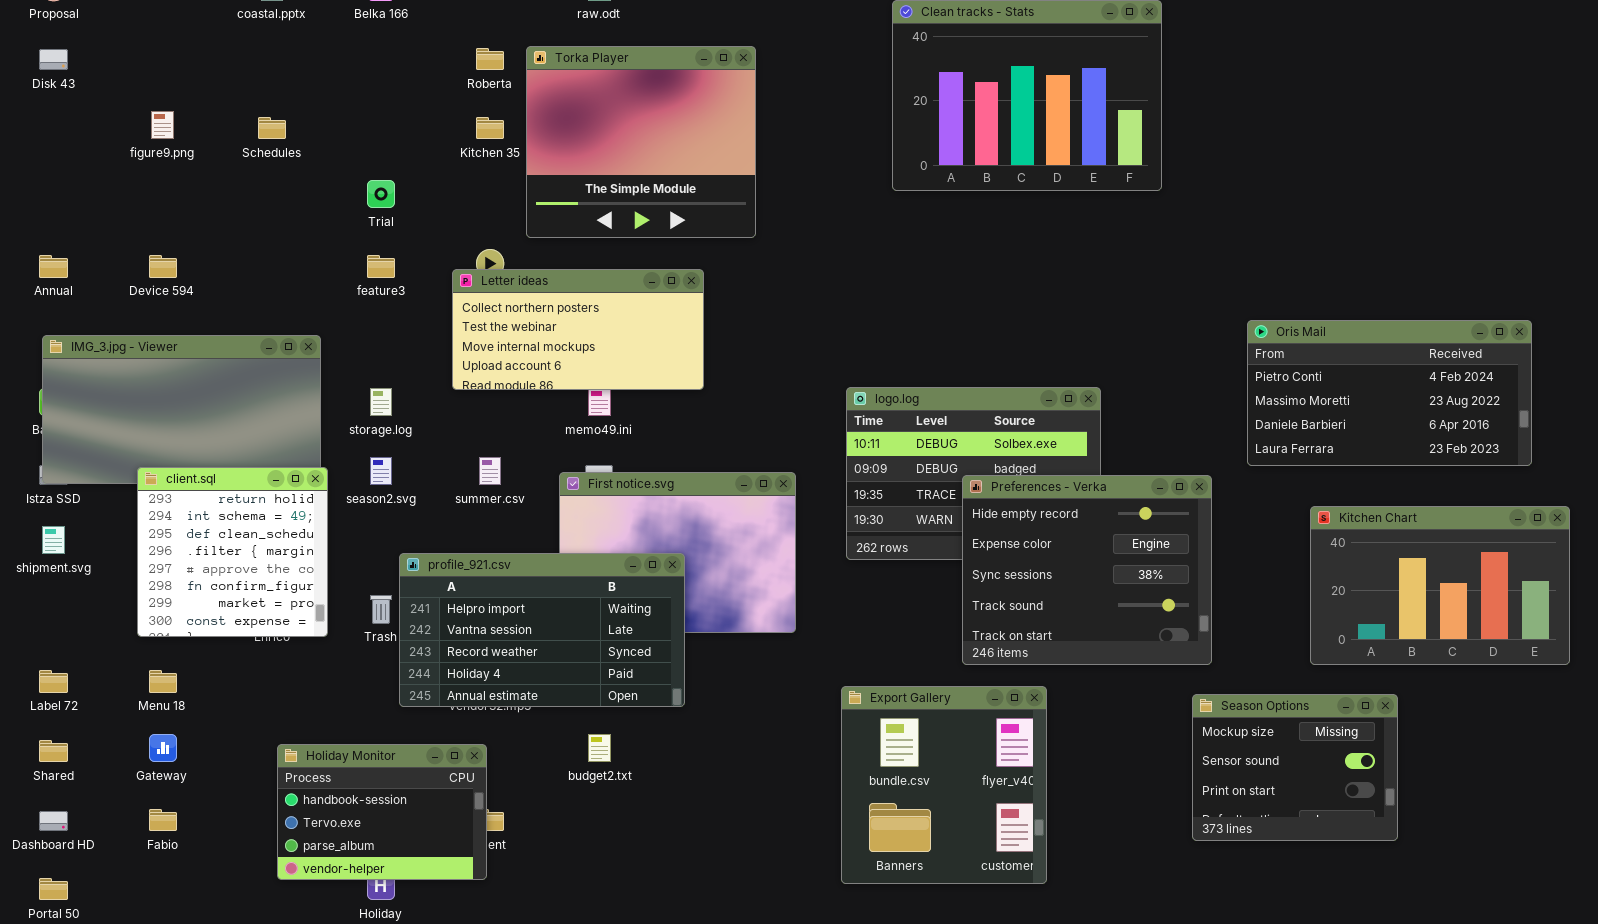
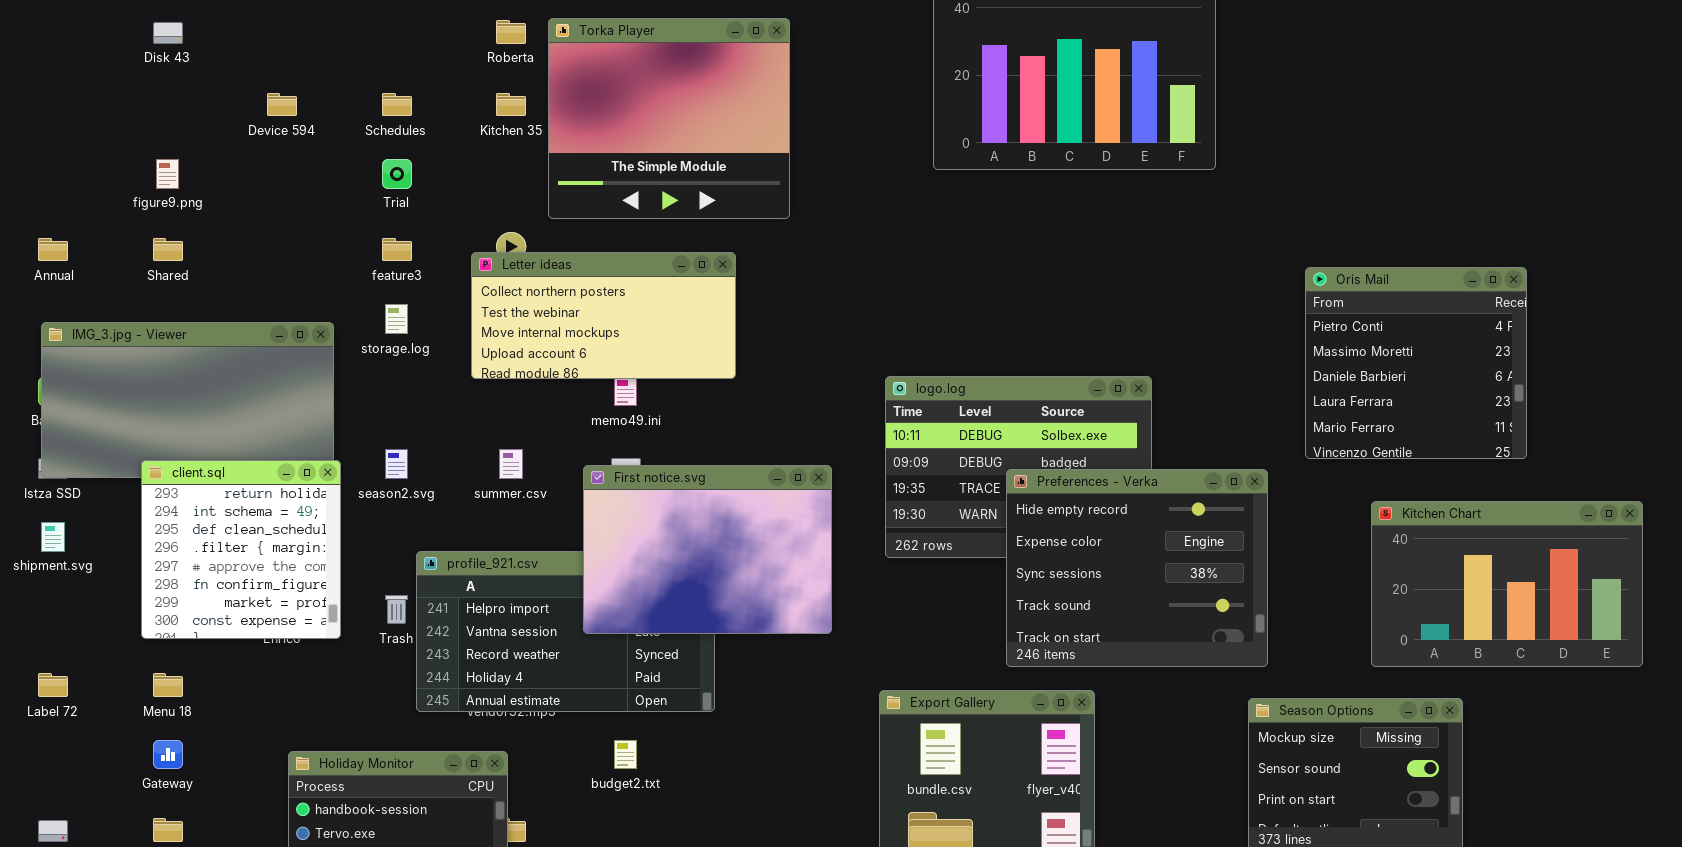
Disk 43: [39,49,68,70] -> [153,22,183,44], moved
figure9.png: [151,111,174,139] -> [156,159,179,189], moved
Schedules: [258,117,286,139] -> [382,93,412,116], moved
Device 594: [149,255,177,278] -> [267,93,297,116], moved
Oris Mail: [1247,320,1532,466] -> [1305,267,1527,459], resized
storage.log: [370,388,392,416] -> [385,304,408,334], moved
First notice.svg: [559,472,796,633] -> [583,465,832,634], raised
Shared: [39,740,68,762] -> [153,238,183,261], moved

